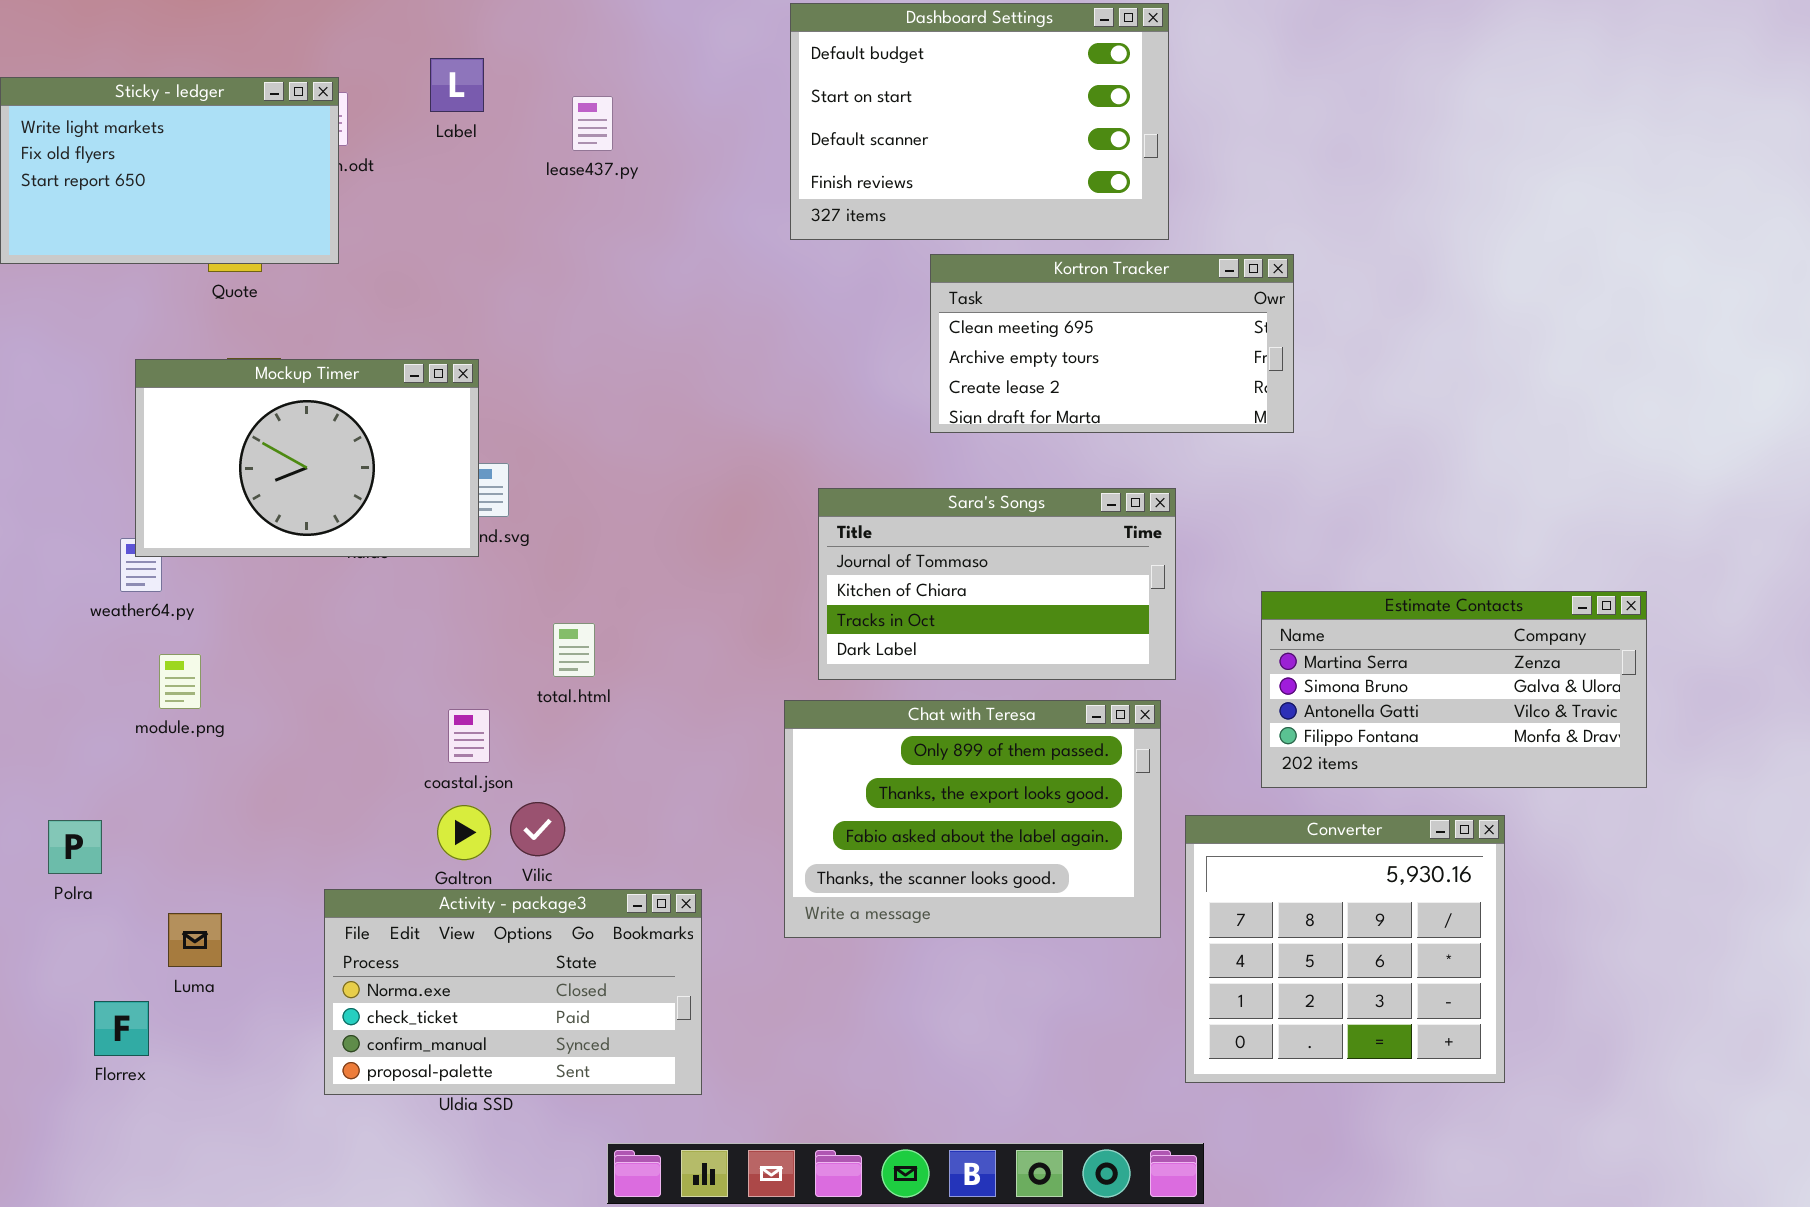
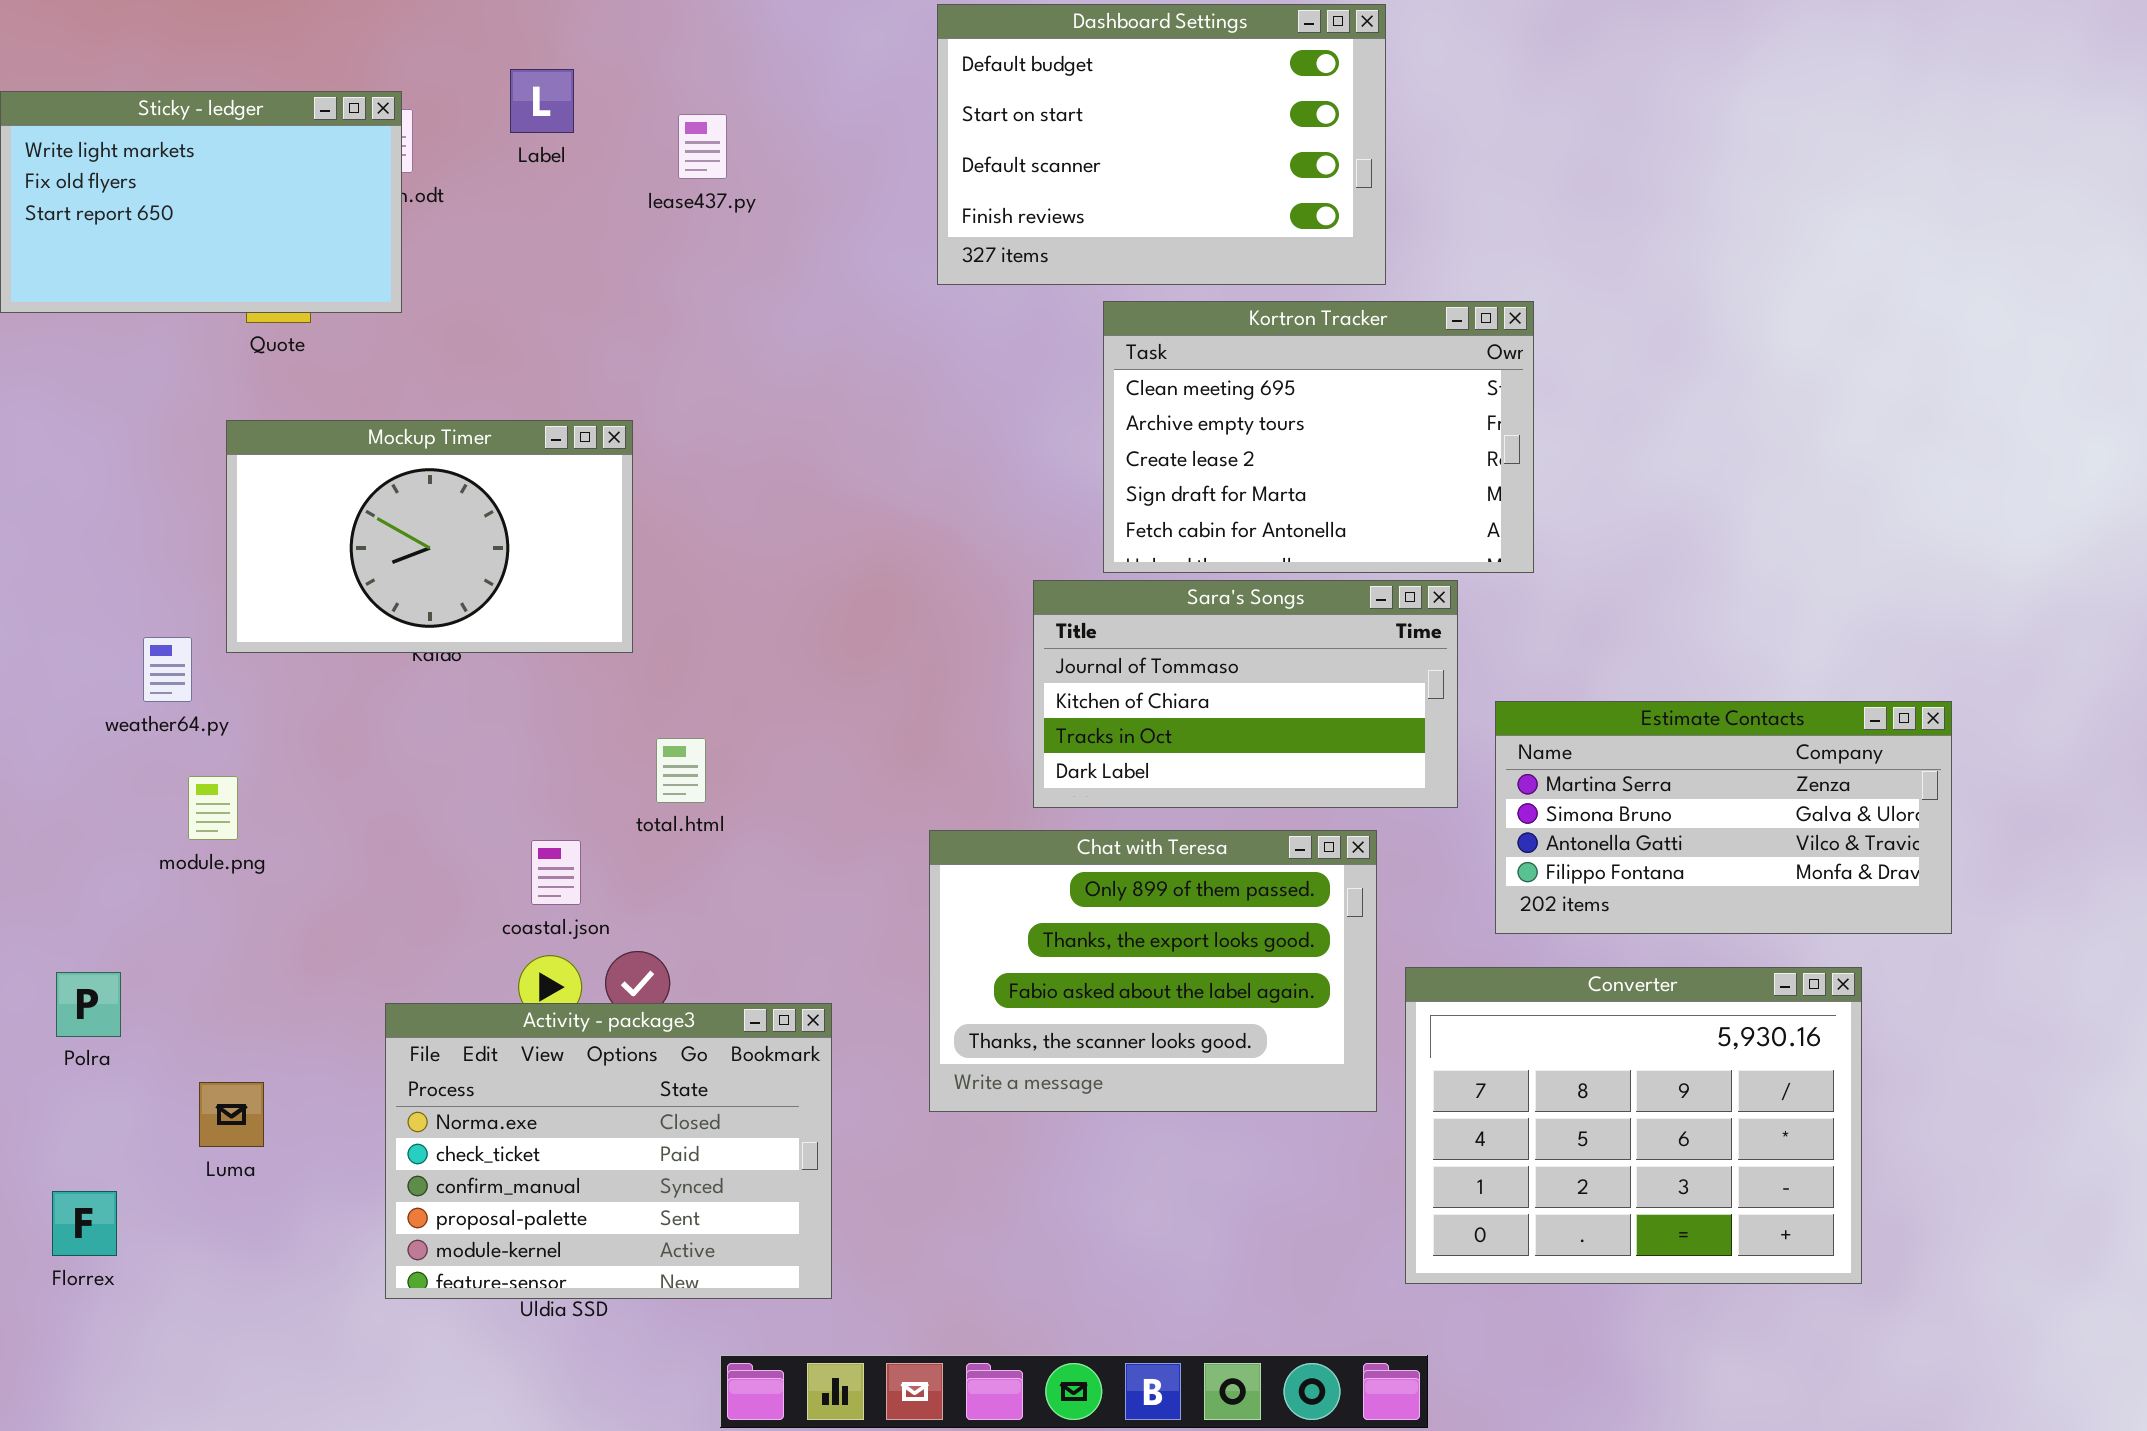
Kortron Tracker: [930,254,1294,433] -> [1103,301,1534,573], resized
Mockup Timer: [135,359,479,557] -> [226,420,633,653], moved
Sara's Songs: [818,488,1176,680] -> [1033,580,1458,808], moved
Converter: [1185,815,1505,1083] -> [1405,967,1862,1284], resized
Activity - package3: [324,889,702,1095] -> [385,1003,832,1299], resized
Florrex: [94,1001,149,1056] -> [52,1191,117,1256], moved

